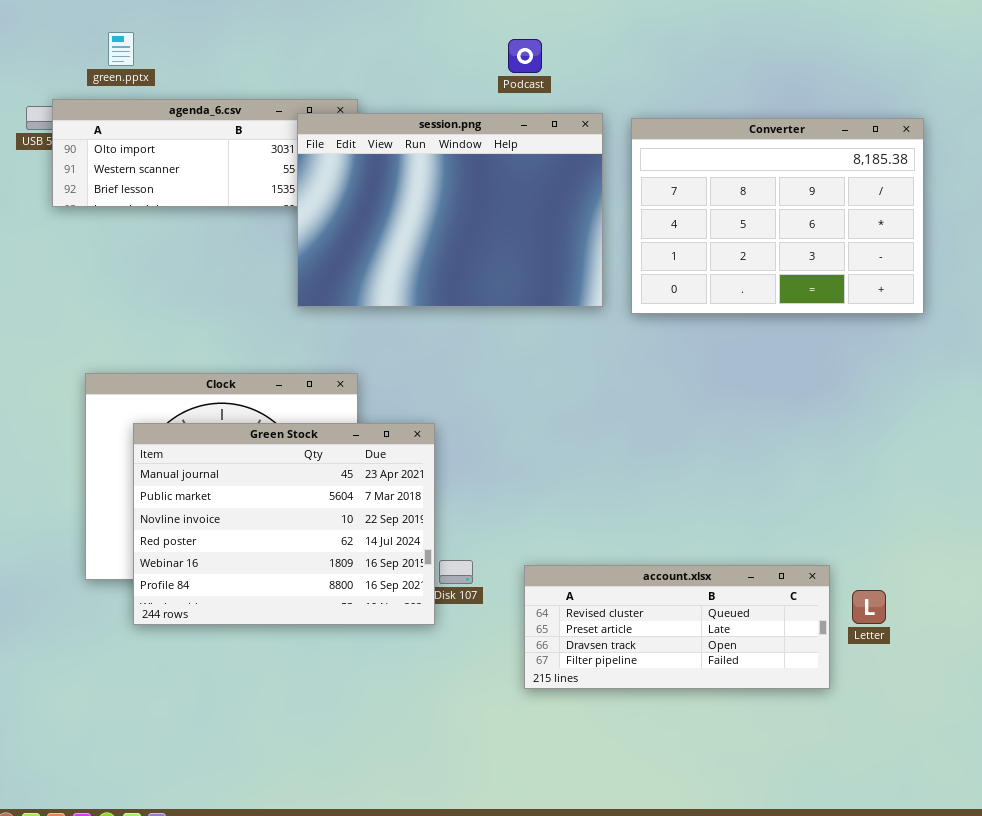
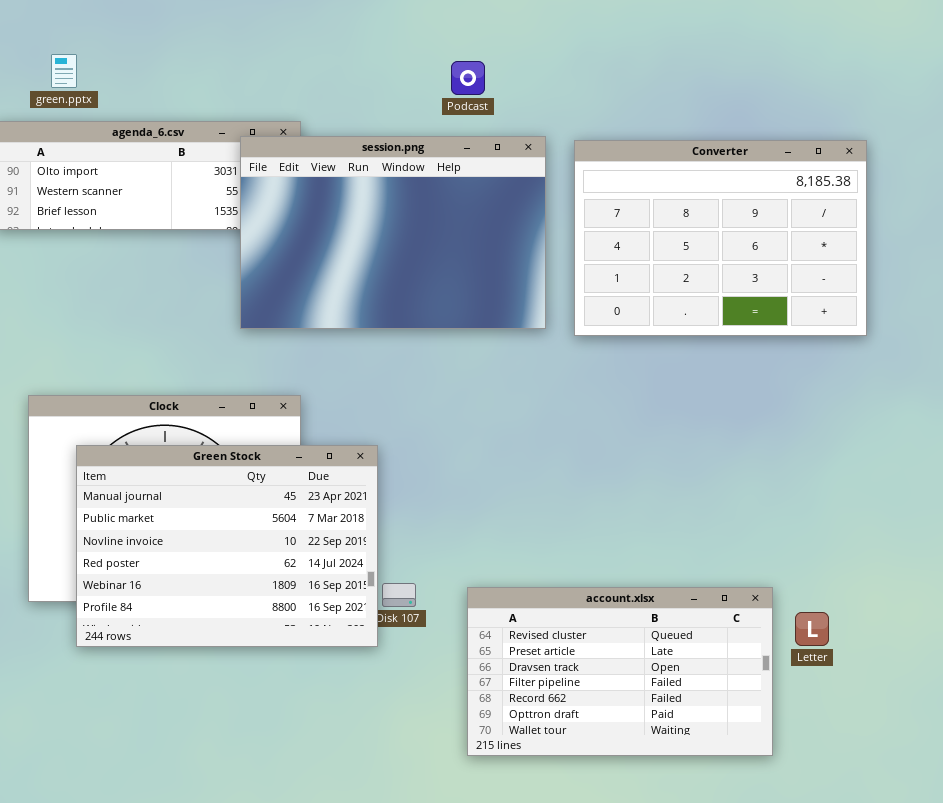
account.xlsx: [524,565,830,689] -> [467,587,773,756], resized

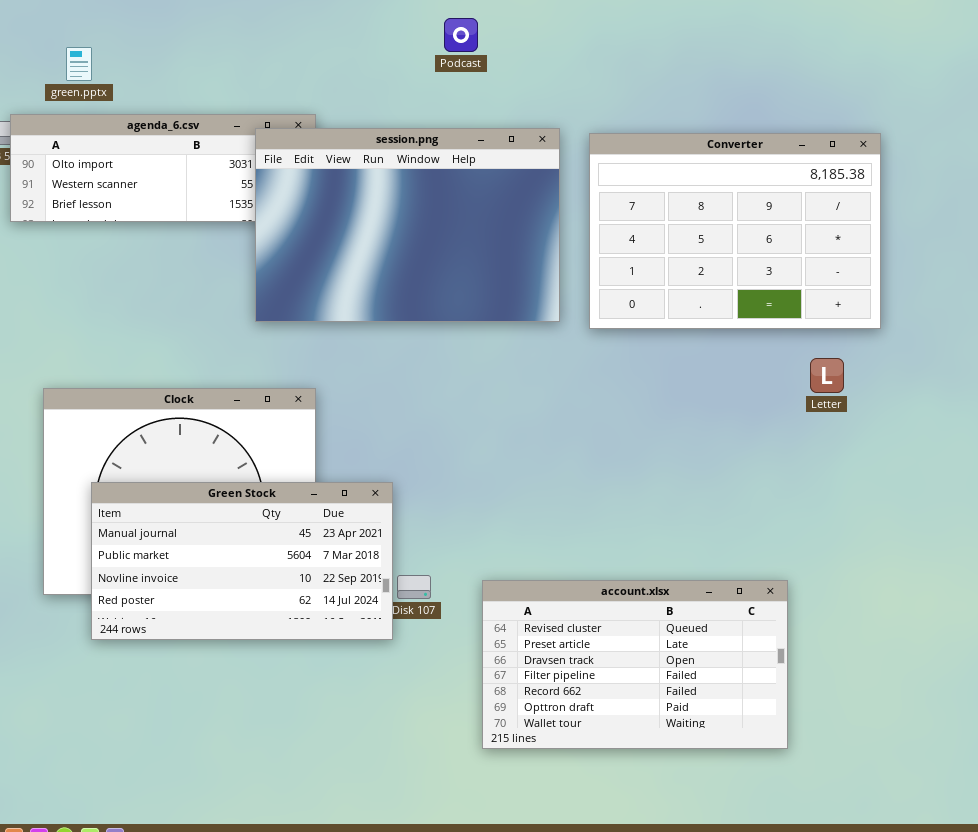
Podcast: [451,61,485,95] -> [444,18,478,52], moved
Green Stock: [76,445,378,647] -> [91,482,393,640], resized
Letter: [795,612,829,646] -> [810,358,844,393], moved

